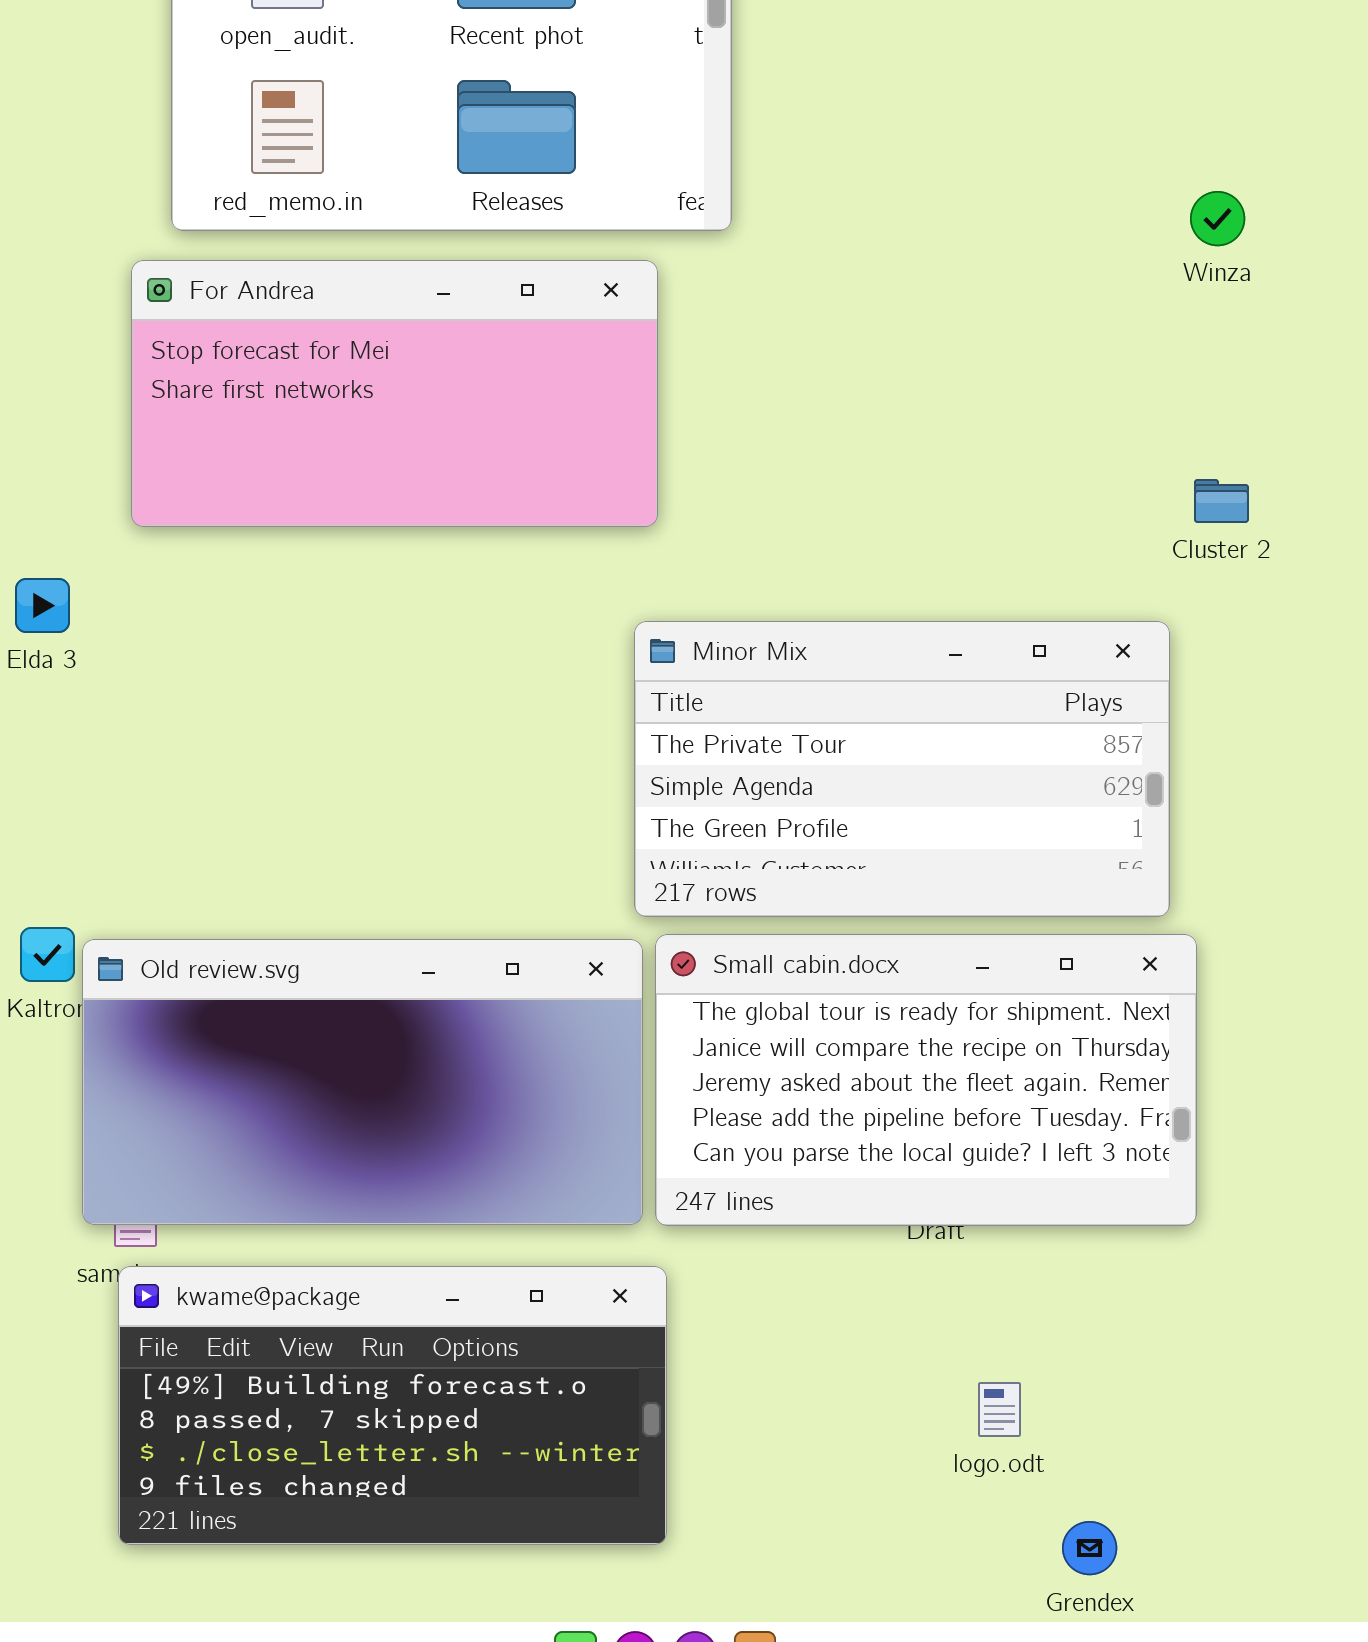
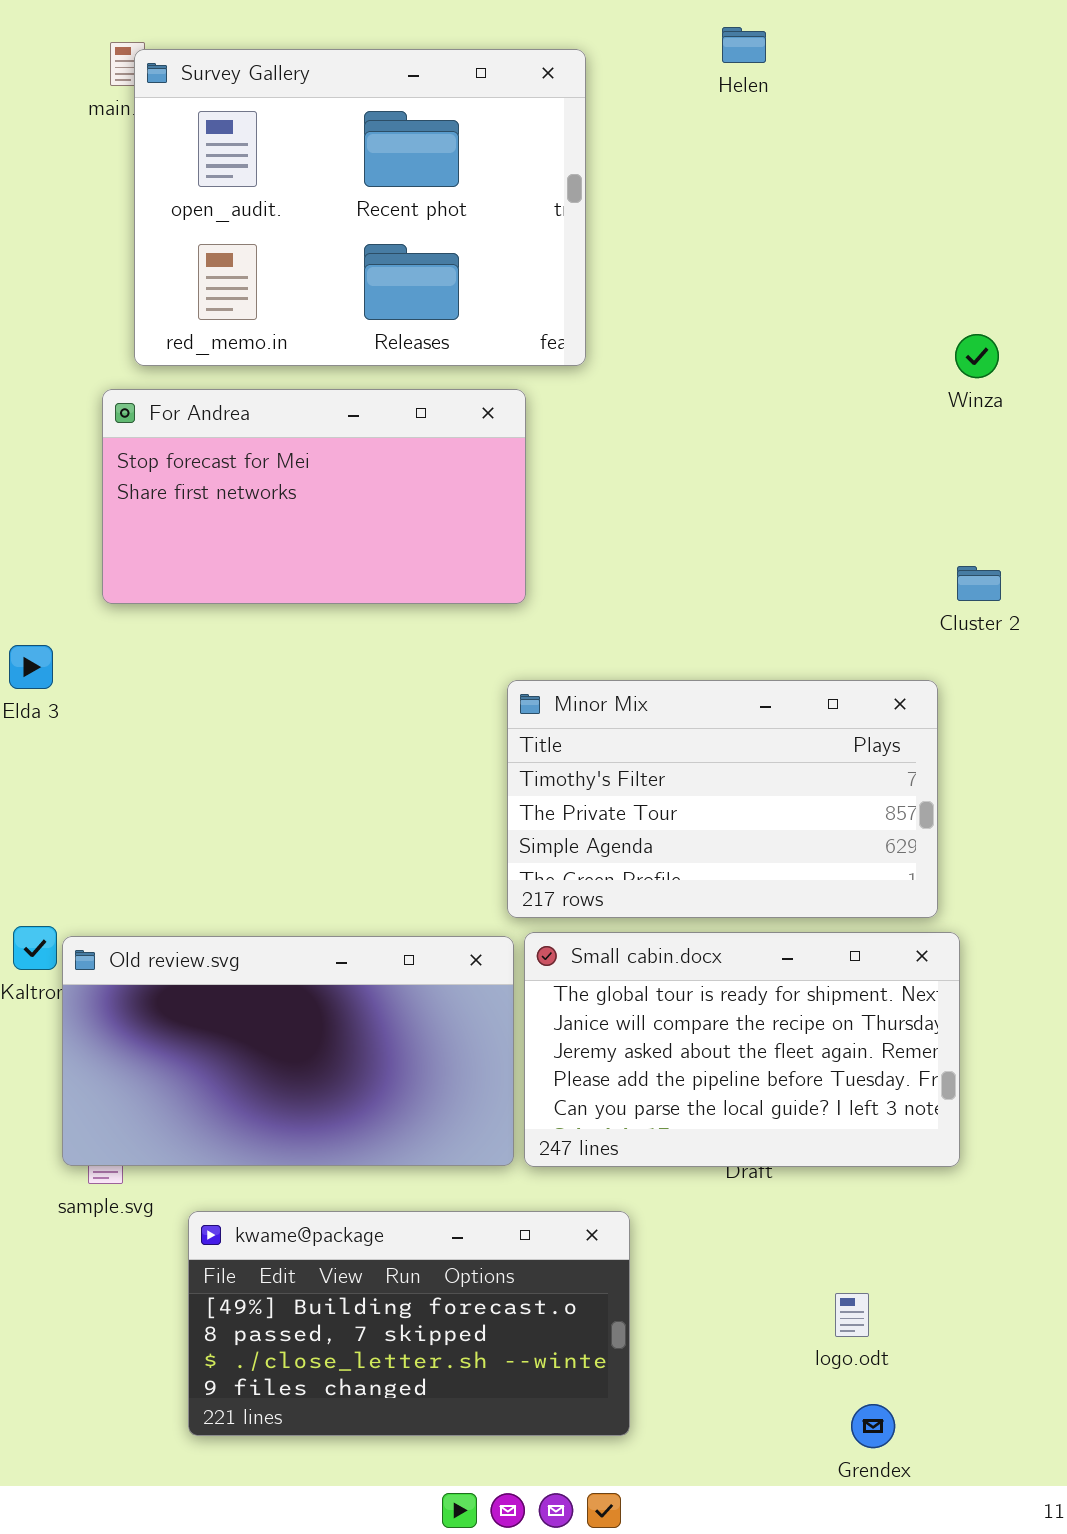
Minor Mix: [634,621,1170,917] -> [507,680,938,918], scrolled up 1 row
kwame@package: [118,1266,667,1545] -> [188,1211,630,1436], moved
logo.odt: [978,1382,1021,1437] -> [835,1293,869,1337], moved

